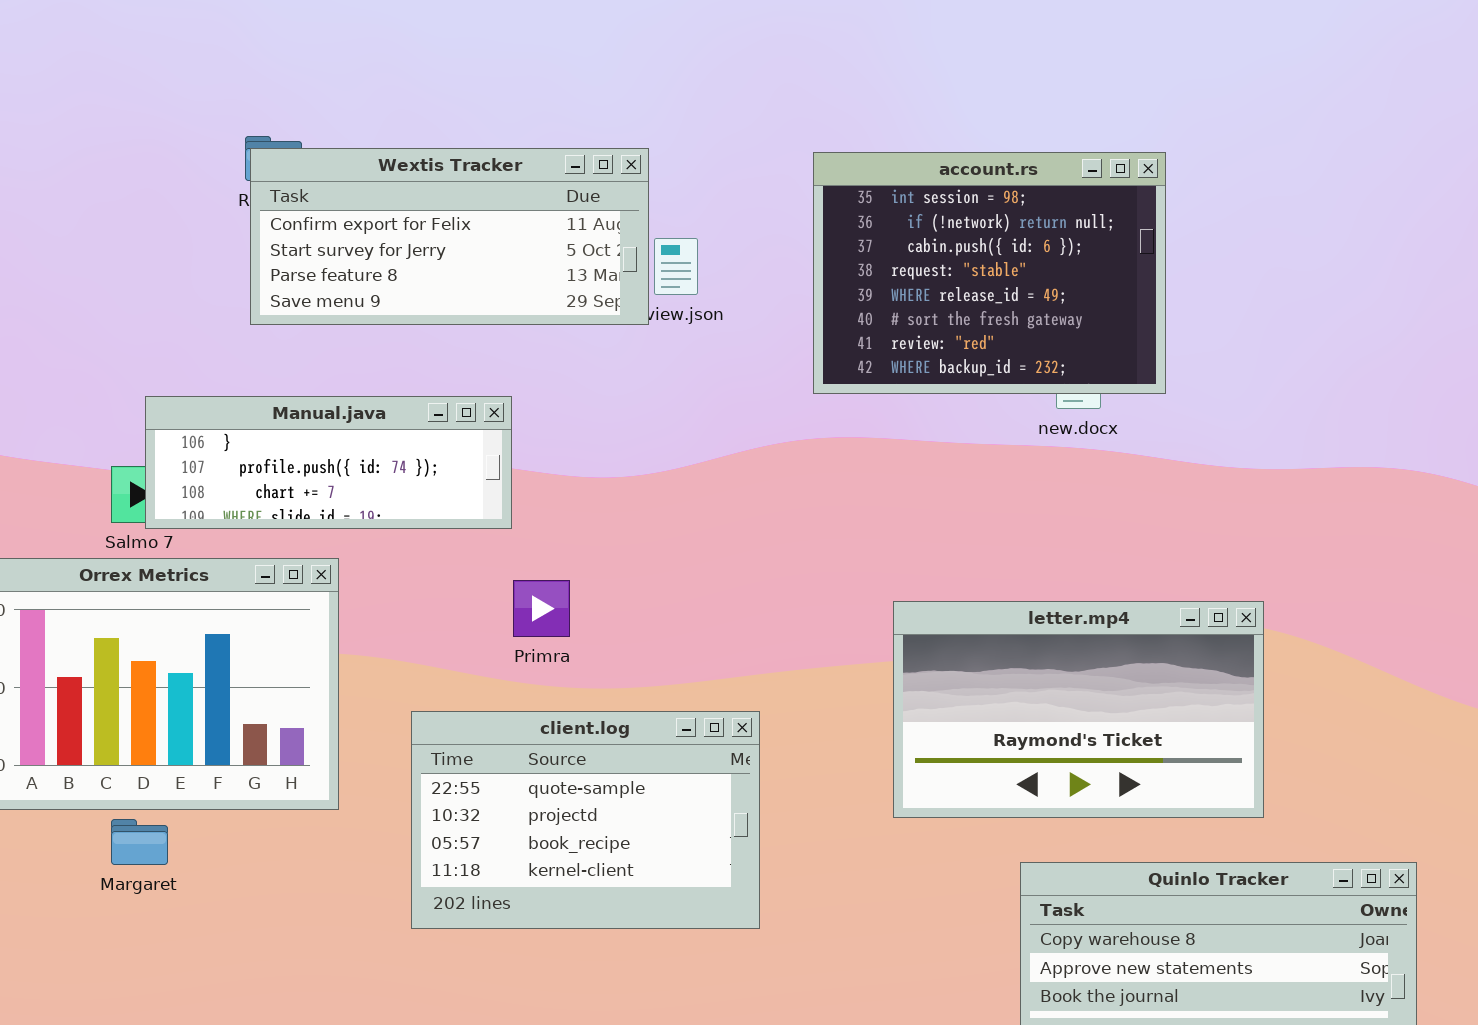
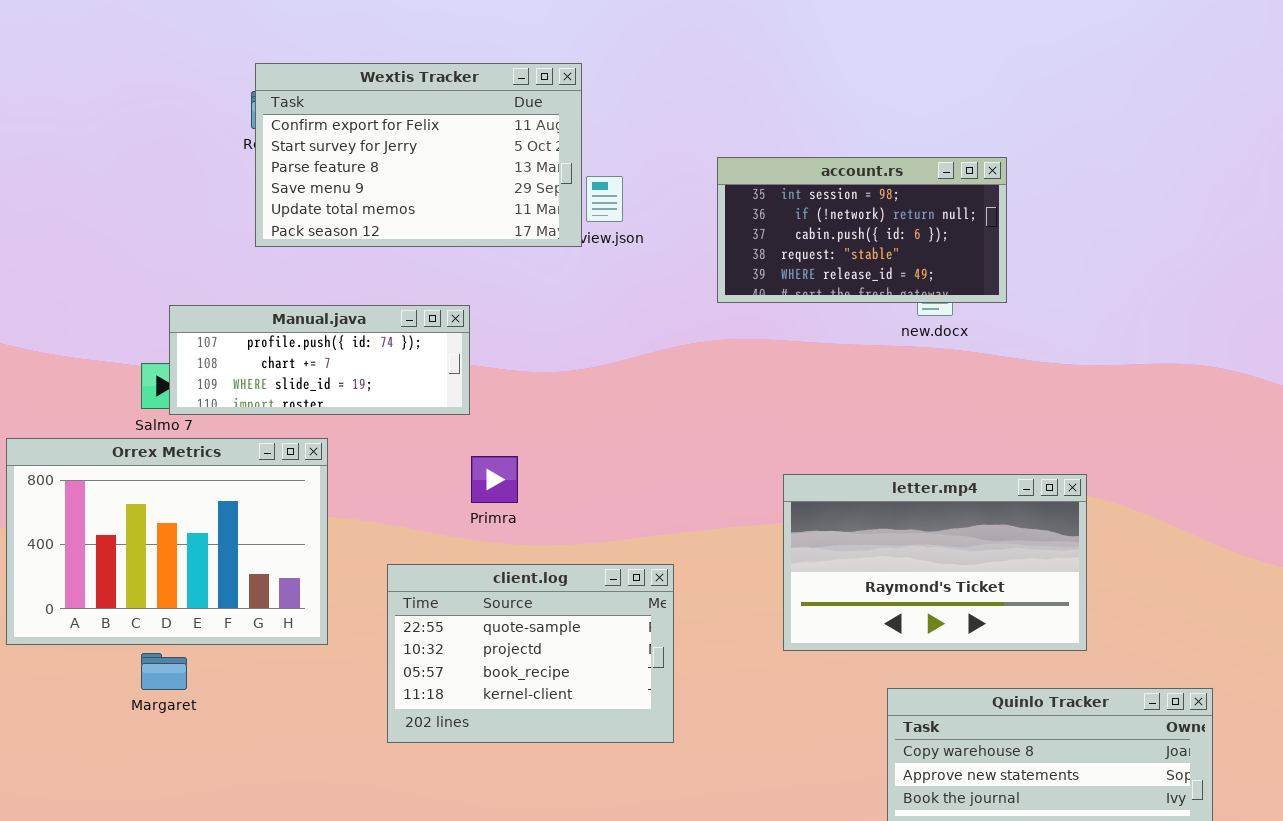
Wextis Tracker: [250,148,649,325] -> [255,63,582,247], resized
account.rs: [813,152,1166,394] -> [717,157,1007,303], resized
Manual.java: [145,396,512,529] -> [169,305,470,415], scrolled down 1 row

